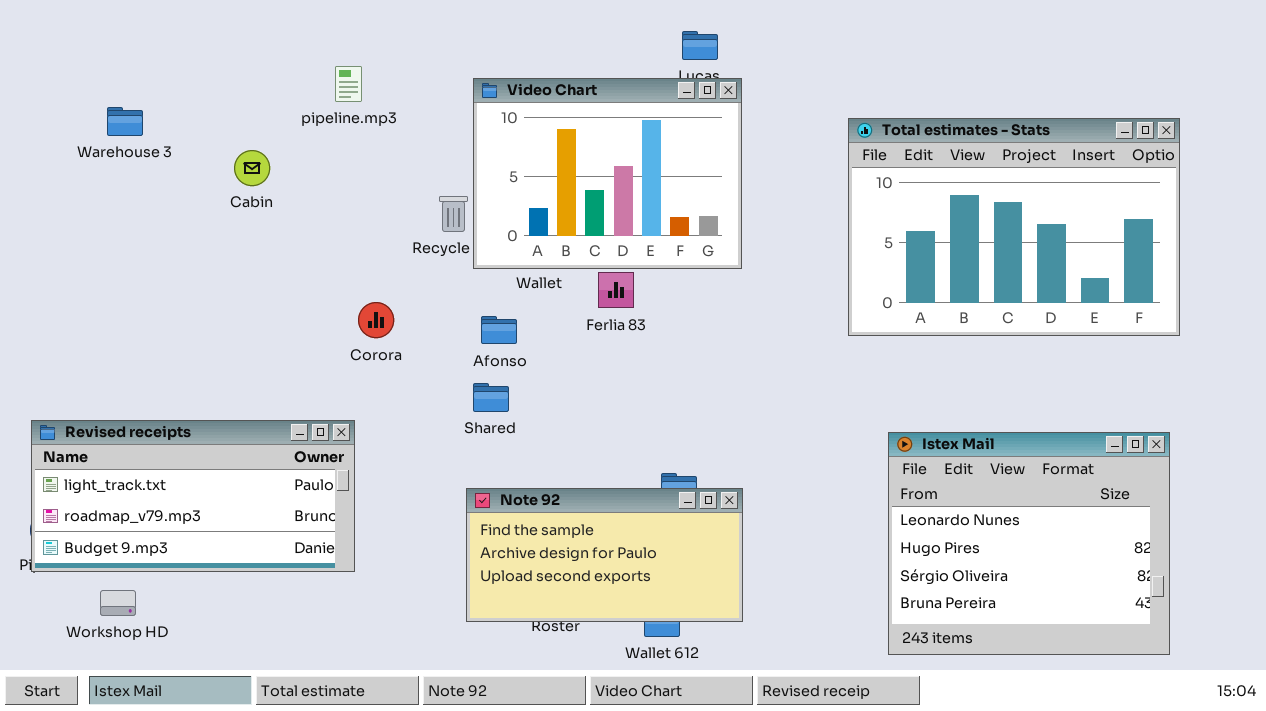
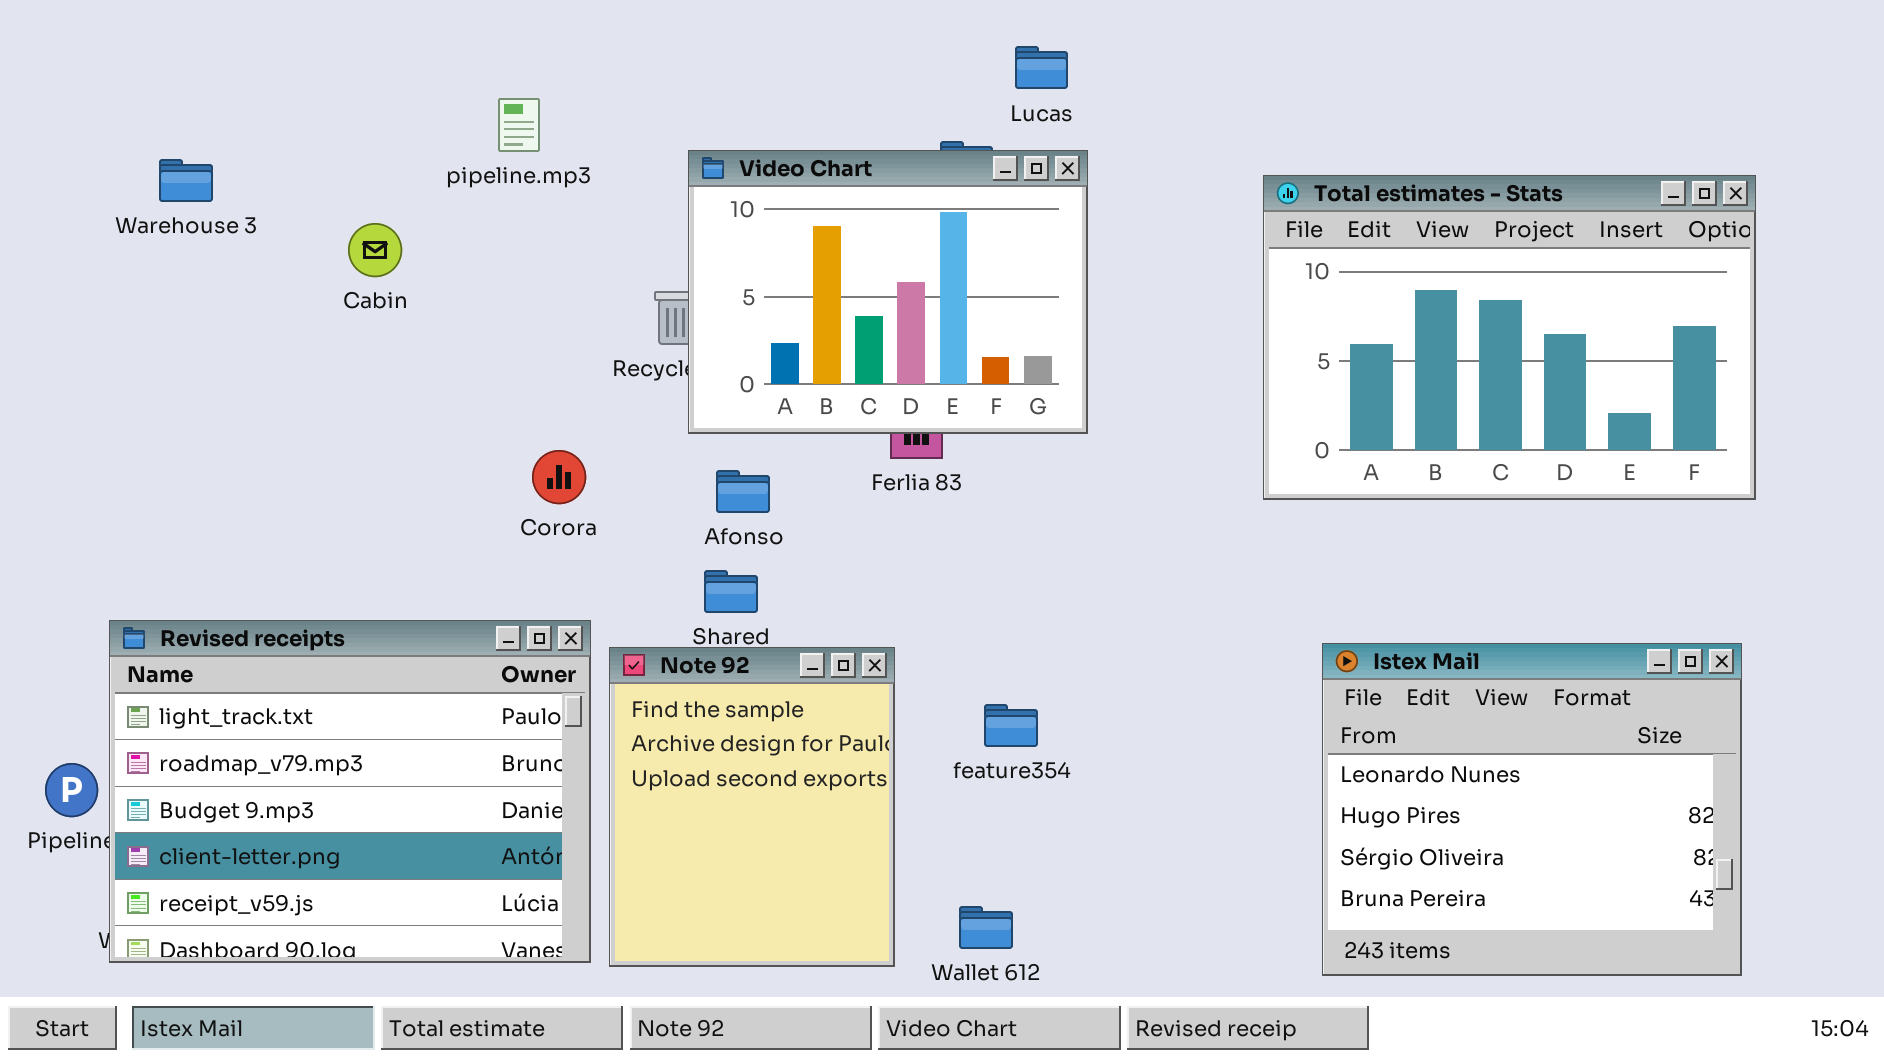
Video Chart: [473,78,742,269] -> [688,150,1088,434], moved
Revised receipts: [31,420,355,572] -> [109,620,591,963], moved, resized
Note 92: [466,488,743,622] -> [609,647,895,967], moved, resized

